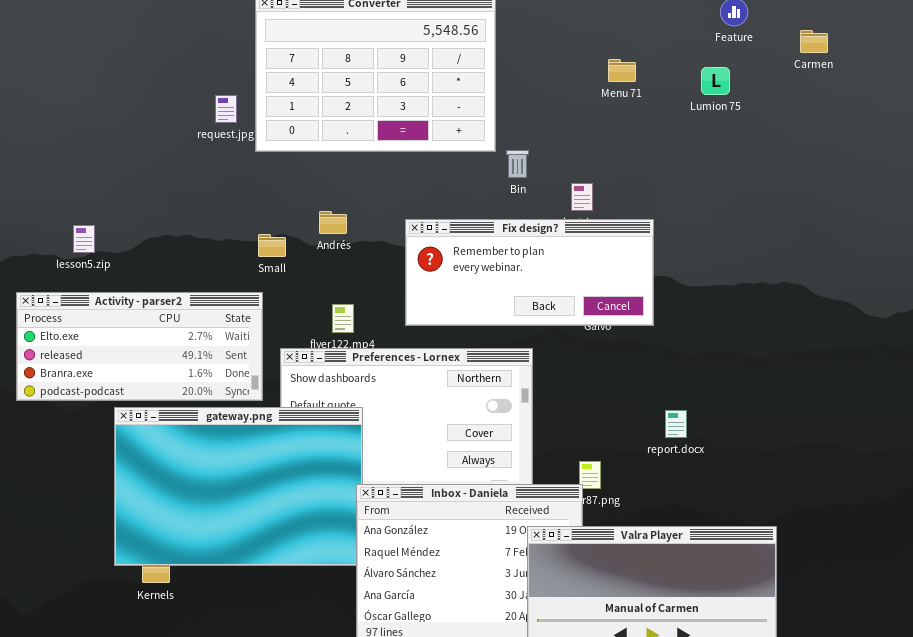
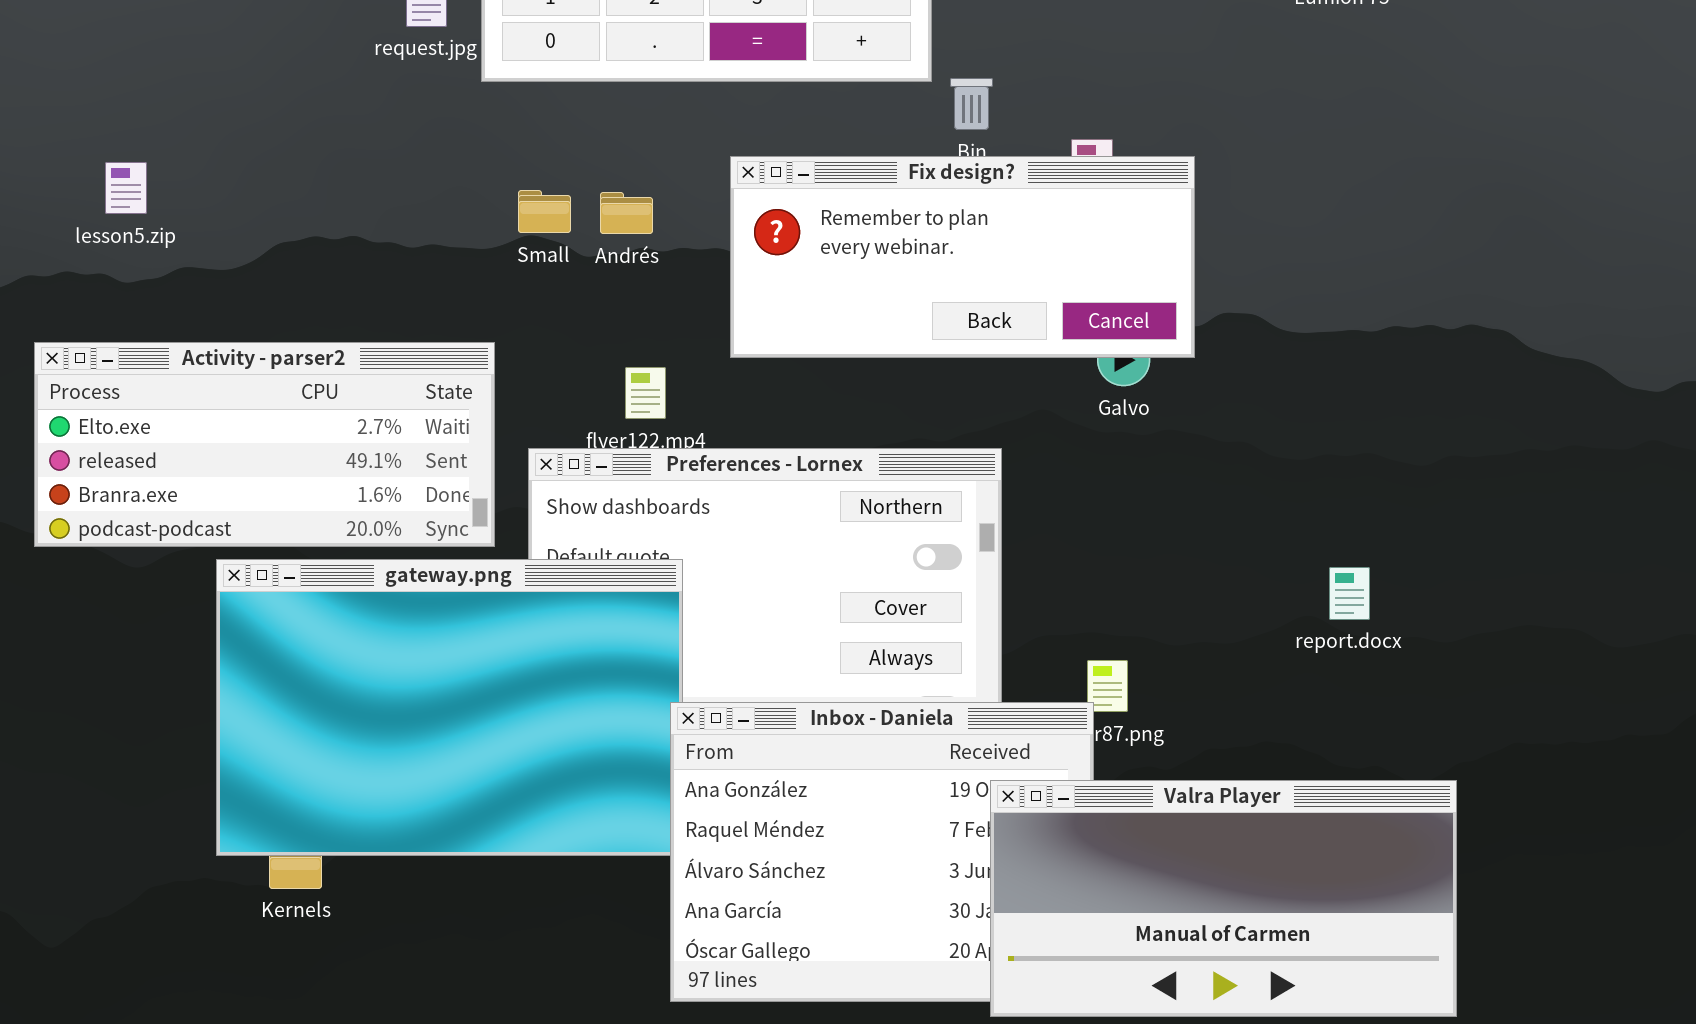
Fix design?: [405,219,654,326] -> [730,156,1195,358], moved
lesson5.zip: [73,225,95,253] -> [105,162,147,214], moved
Small: [258,234,286,257] -> [518,190,571,233], moved
report.docx: [665,410,687,438] -> [1329,567,1370,620], moved

